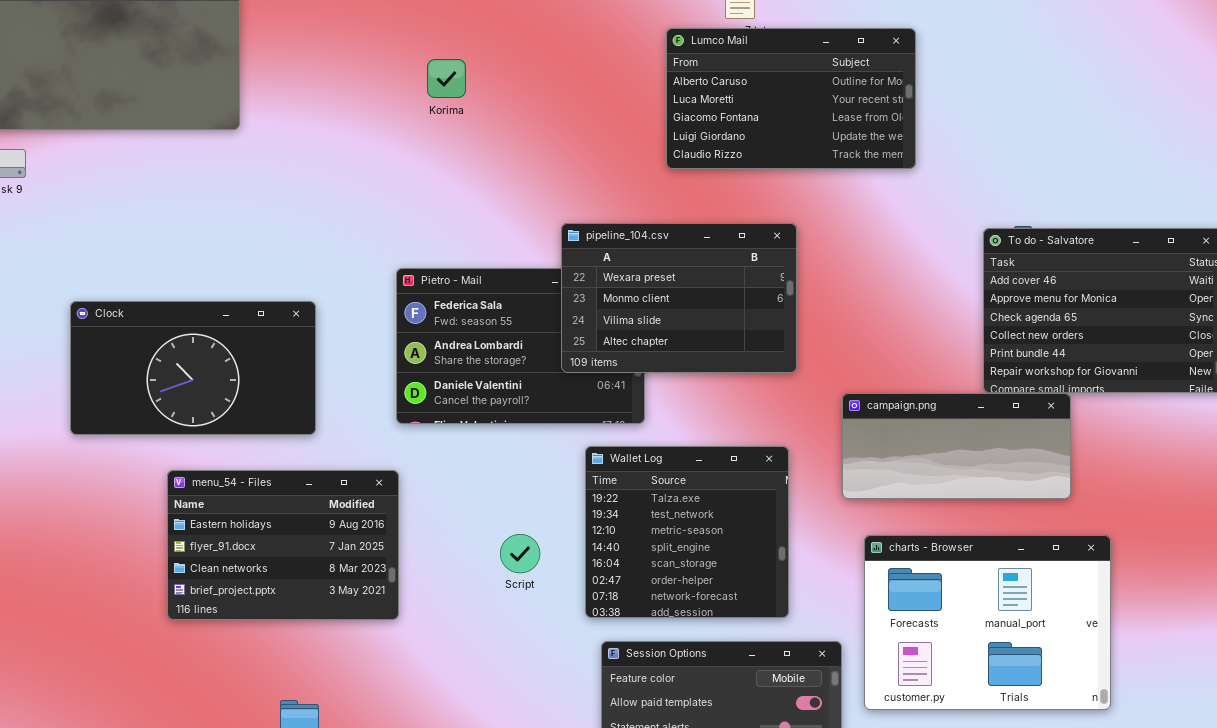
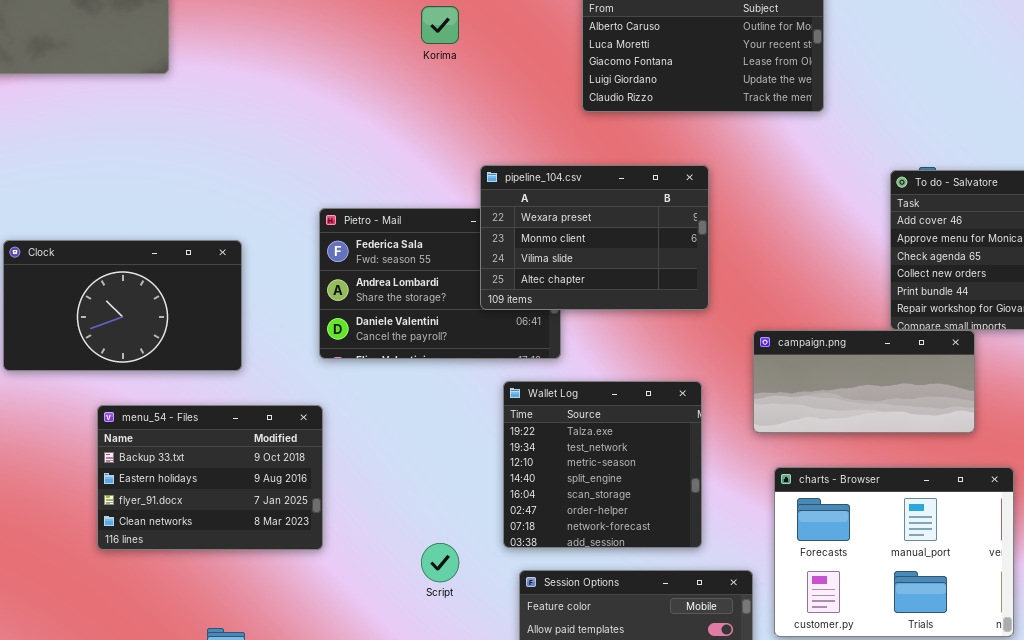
Korima: [427,59,466,98] -> [421,6,459,44], moved
menu_54 - Files: [167,470,399,620] -> [97,405,323,550], scrolled up 1 row
Script: [500,534,540,573] -> [421,543,459,582], moved

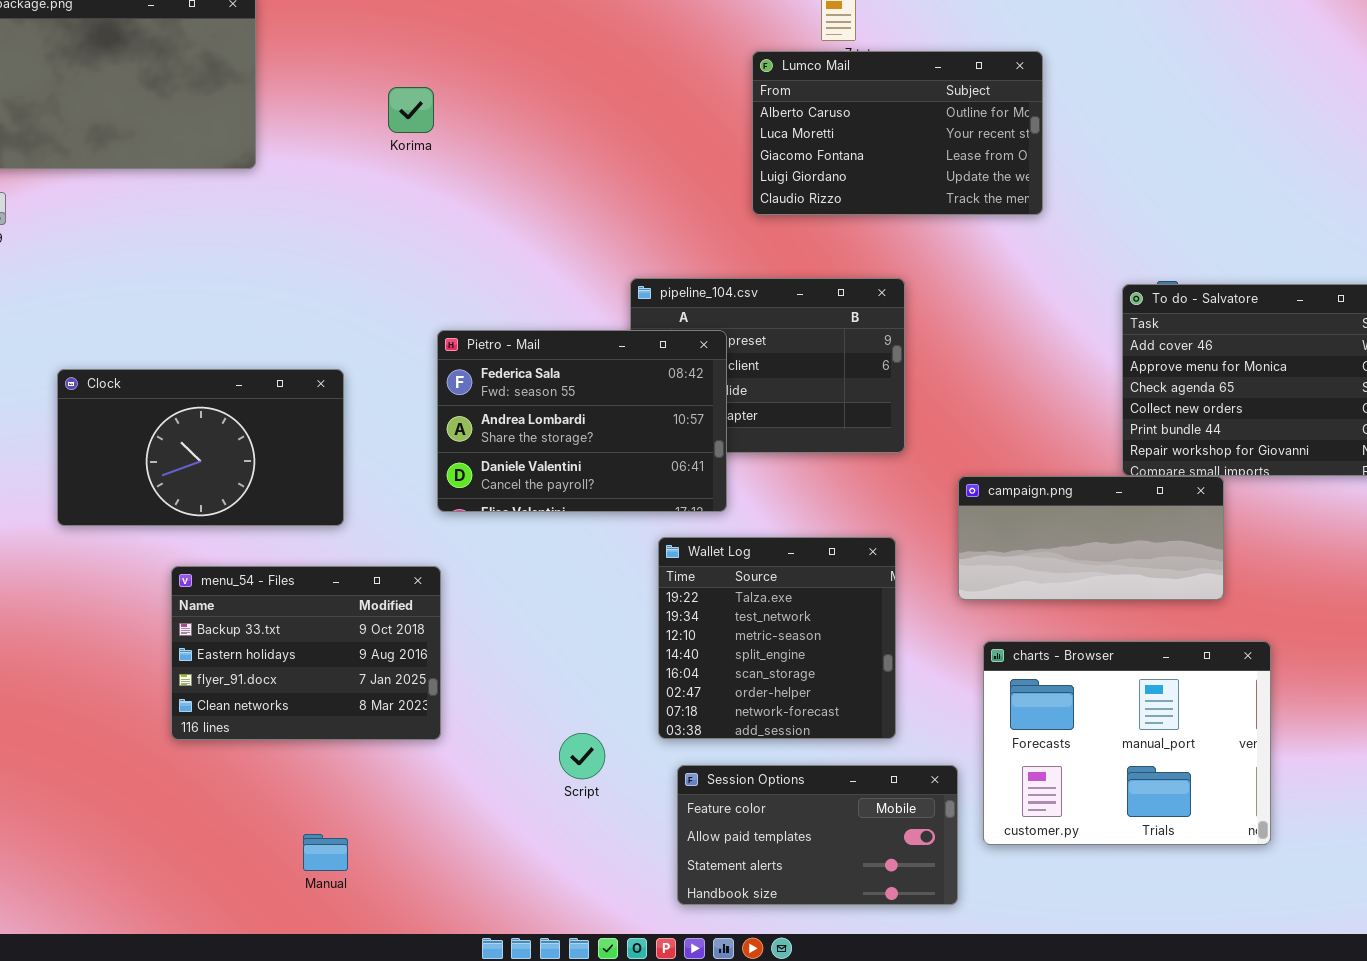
Korima: [421,6,459,44] -> [388,87,434,133], moved
Pietro - Mail: [319,208,561,359] -> [437,330,727,512], raised

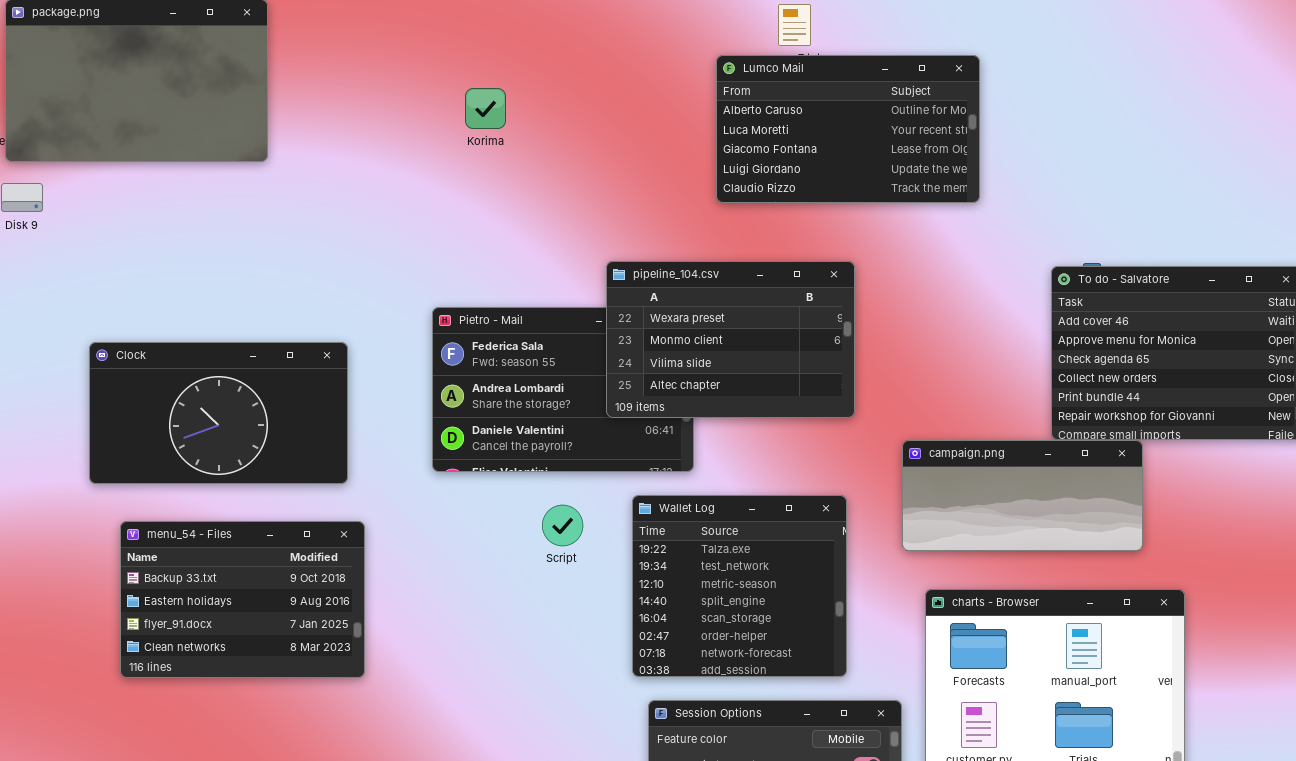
Korima: [388,87,434,133] -> [465,88,506,129], moved
pipeline_104.csv: [630,278,905,453] -> [606,261,855,418], raised
menu_54 - Files: [171,566,441,740] -> [120,521,365,678], moved
Script: [559,733,605,779] -> [542,505,583,546], moved

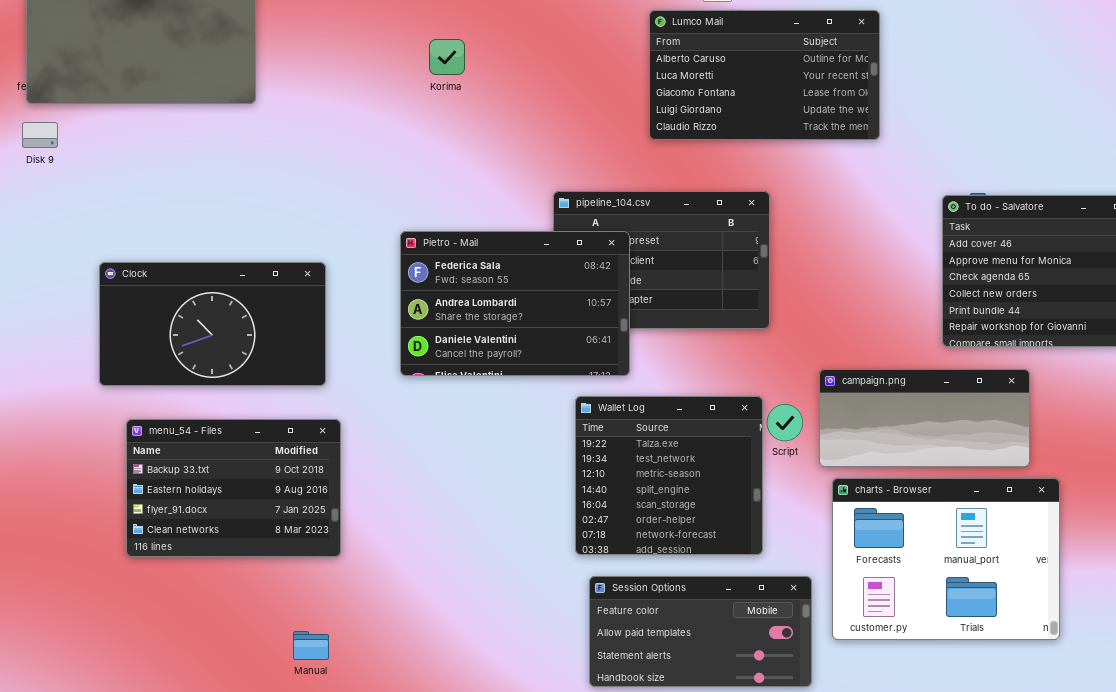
Pietro - Mail: [432,307,694,472] -> [400,231,630,376], raised
campaign.png: [902,440,1143,551] -> [819,369,1030,467], moved
Script: [542,505,583,546] -> [767,404,803,441], moved

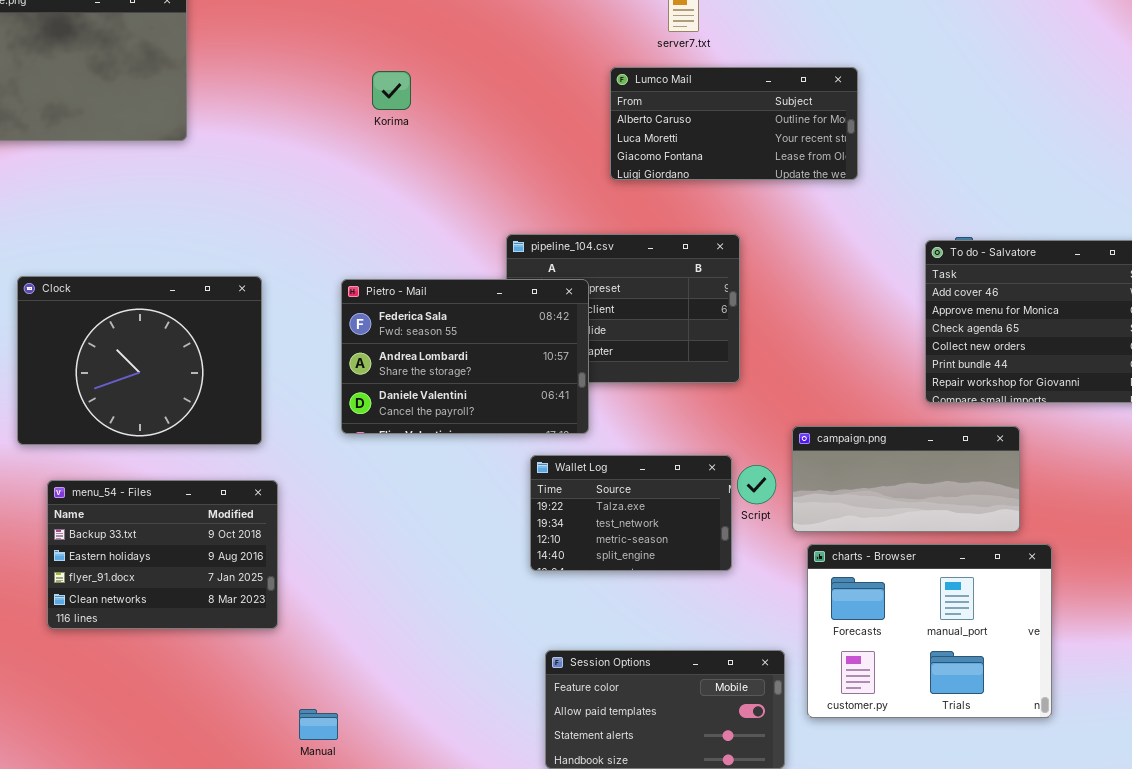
Lumco Mail: [649,10,880,140] -> [610,67,858,180], resized
Clock: [99,262,326,386] -> [17,276,262,445], resized
Wallet Log: [575,396,763,555] -> [530,455,732,571], resized
Manual: [293,631,329,660] -> [299,709,338,740], moved

